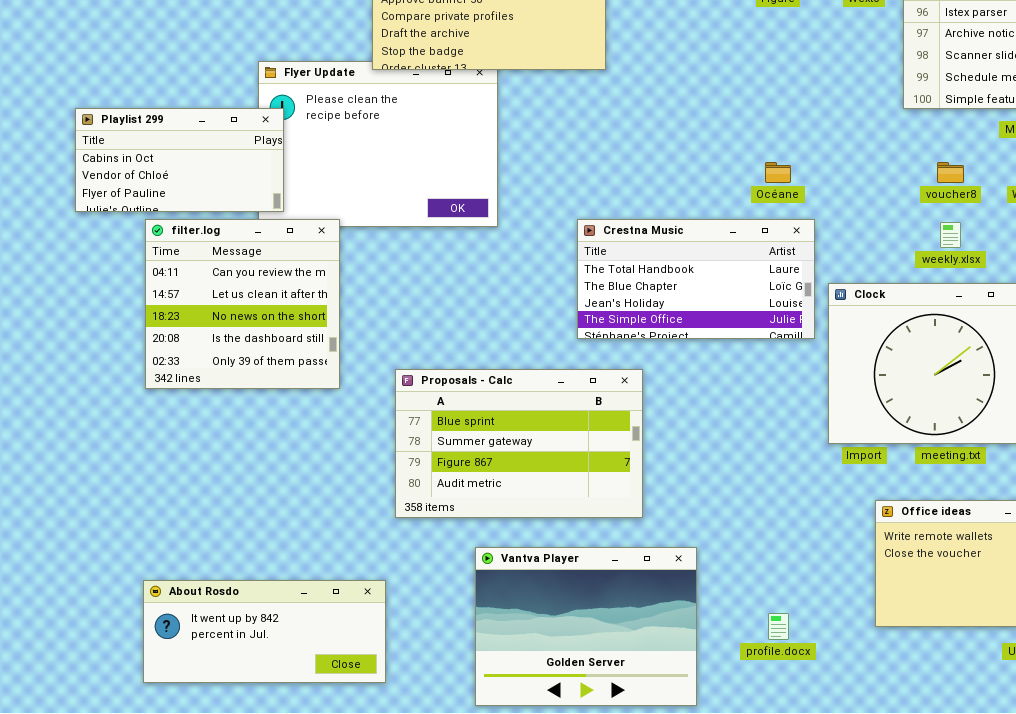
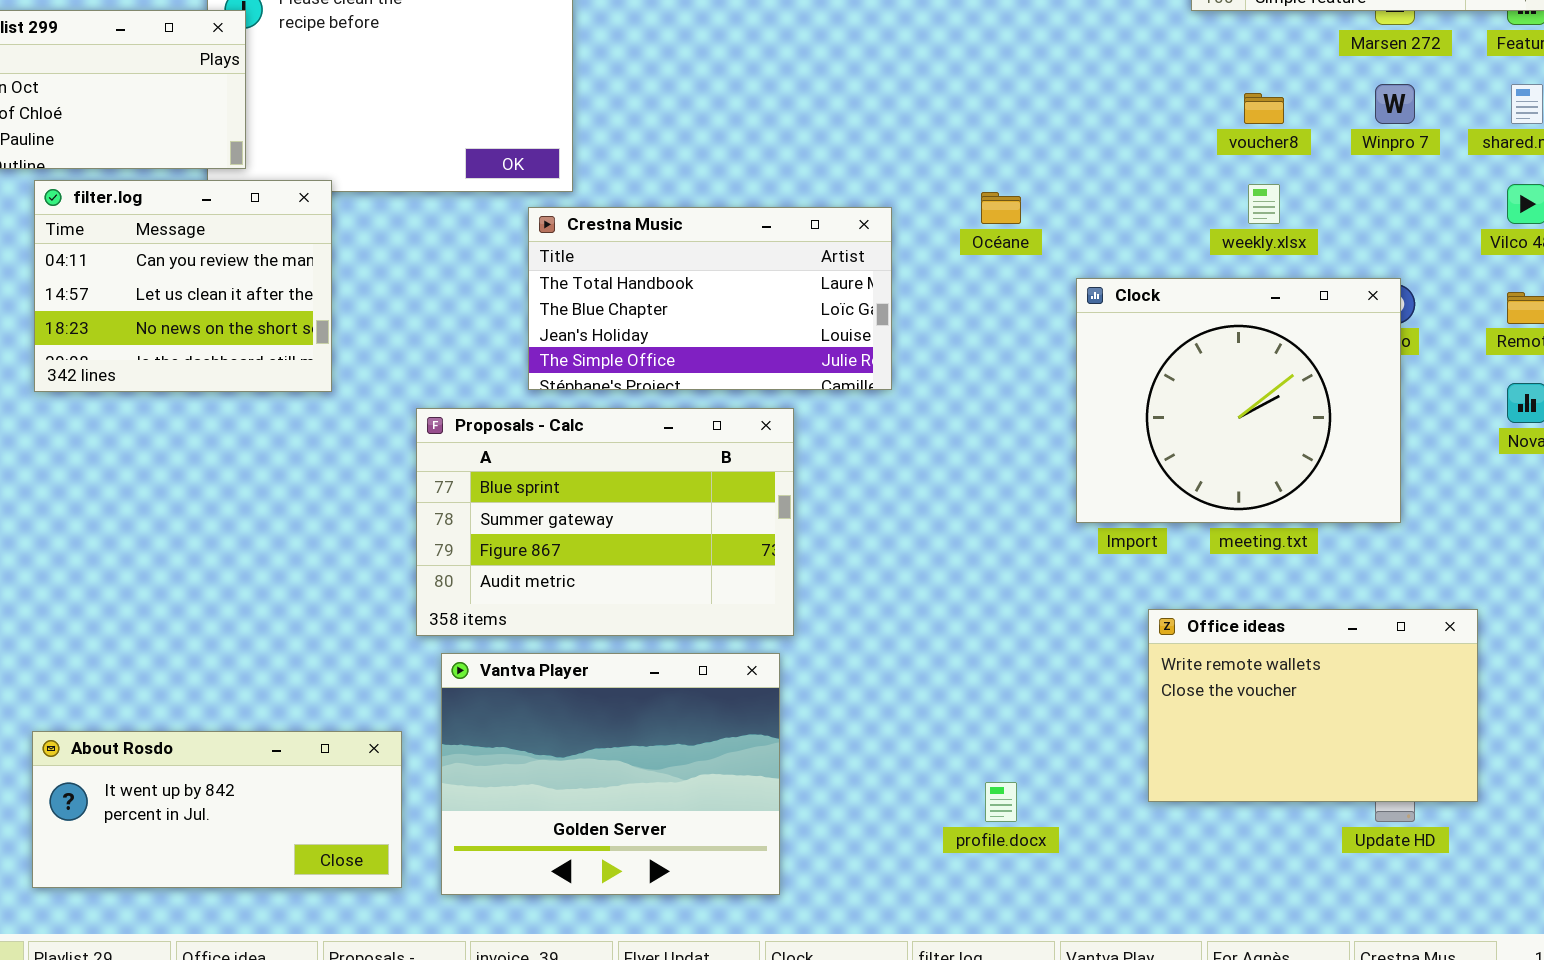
Océane: [765,162,791,183] -> [981,192,1021,224], moved
filter.log: [145,219,340,389] -> [34,180,332,392], resized
Crestna Music: [577,219,815,339] -> [528,207,892,390], moved
Vantva Player: [475,547,697,706] -> [441,653,780,895], moved

